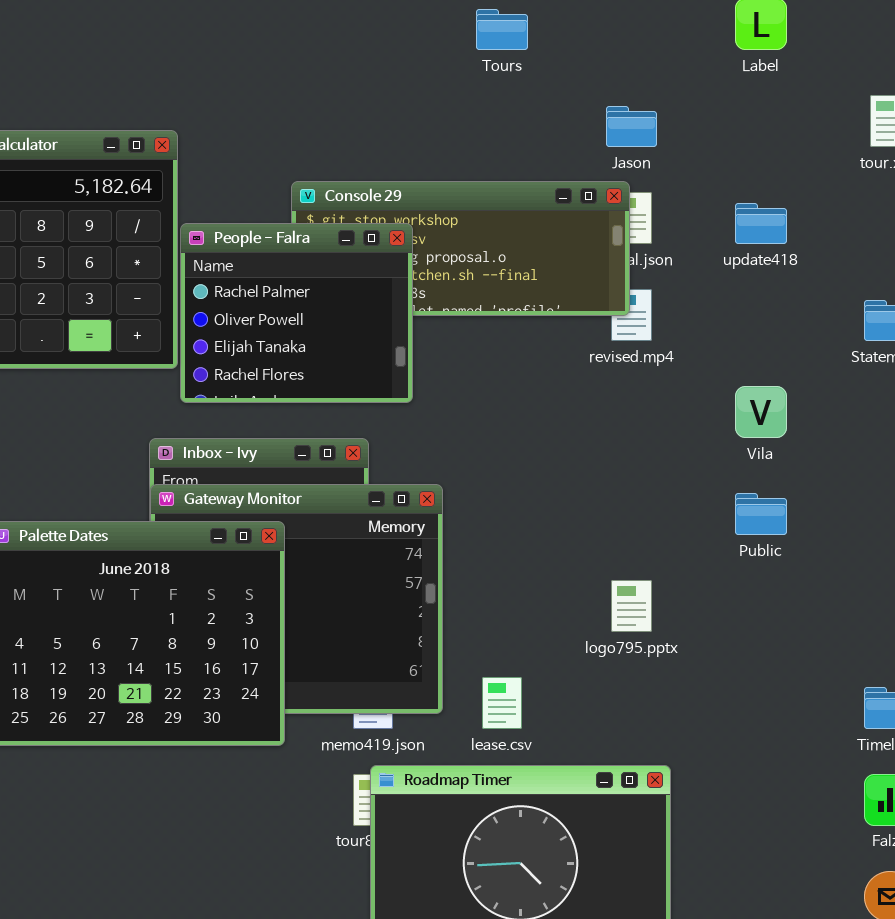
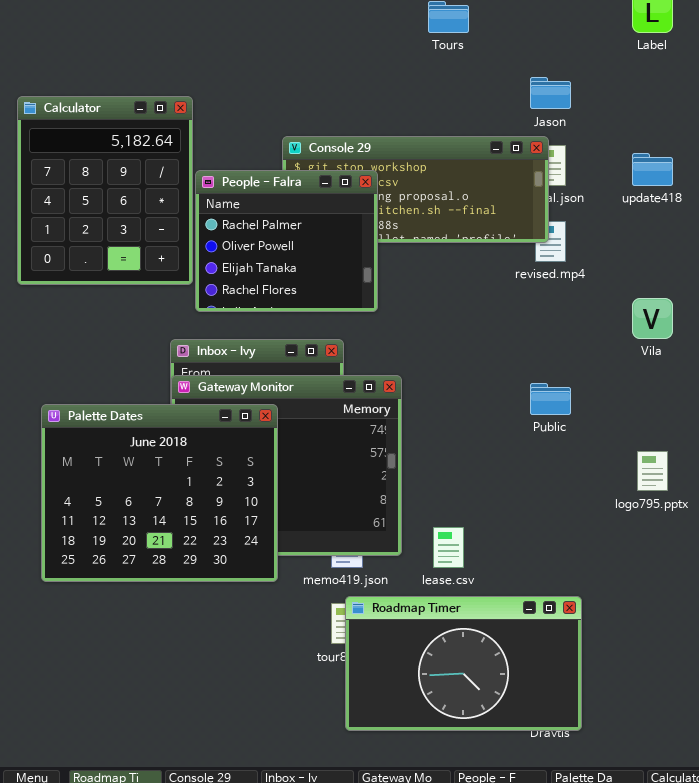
Public: [735,493,787,535] -> [530,383,571,415], moved
logo795.pptx: [611,580,652,632] -> [637,451,668,491], moved

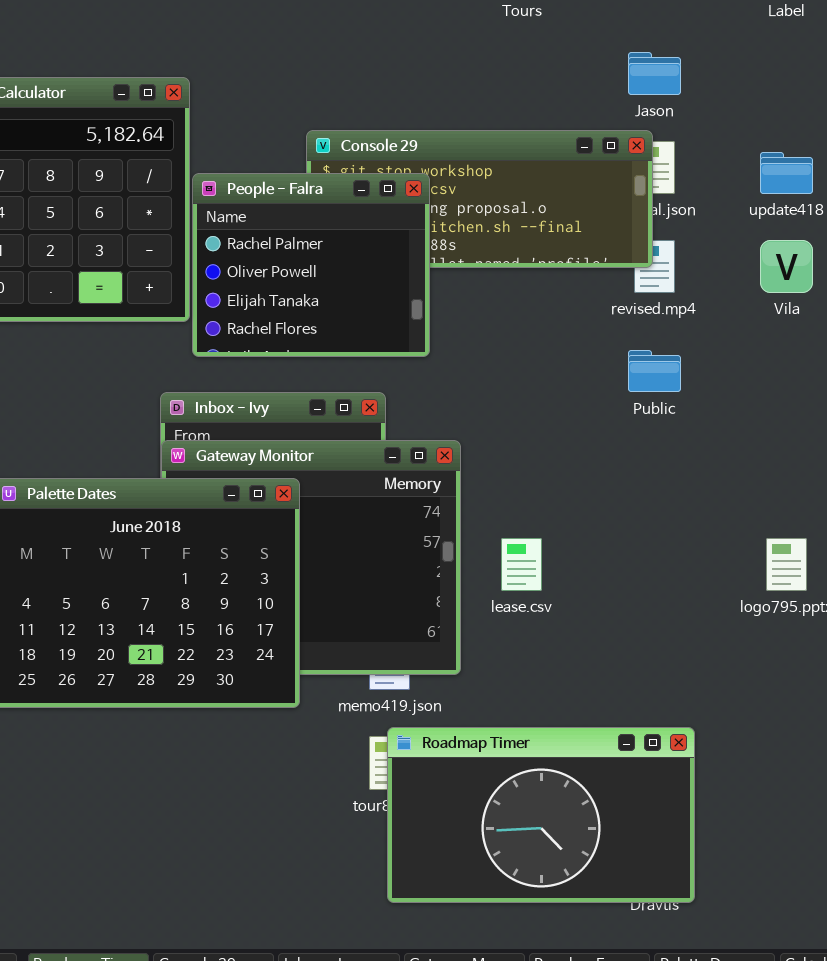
Vila: [632,298,673,339] -> [760,240,813,293], moved
Public: [530,383,571,415] -> [628,350,681,392], moved
lease.csv: [433,527,464,568] -> [501,538,542,591], moved

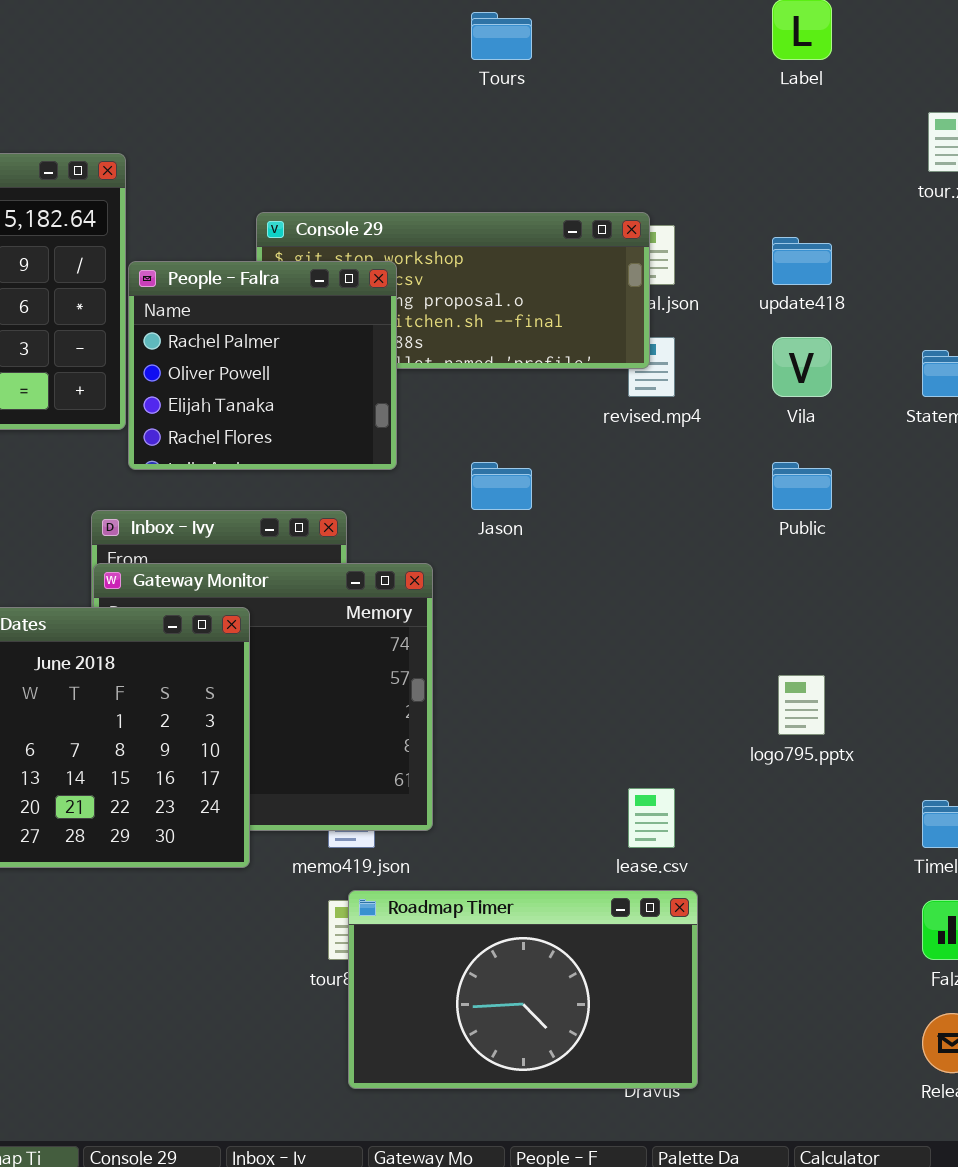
Jason: [628,52,681,95] -> [471,462,532,510], moved
Public: [628,350,681,392] -> [772,462,832,510], moved
lease.csv: [501,538,542,591] -> [628,788,675,848], moved

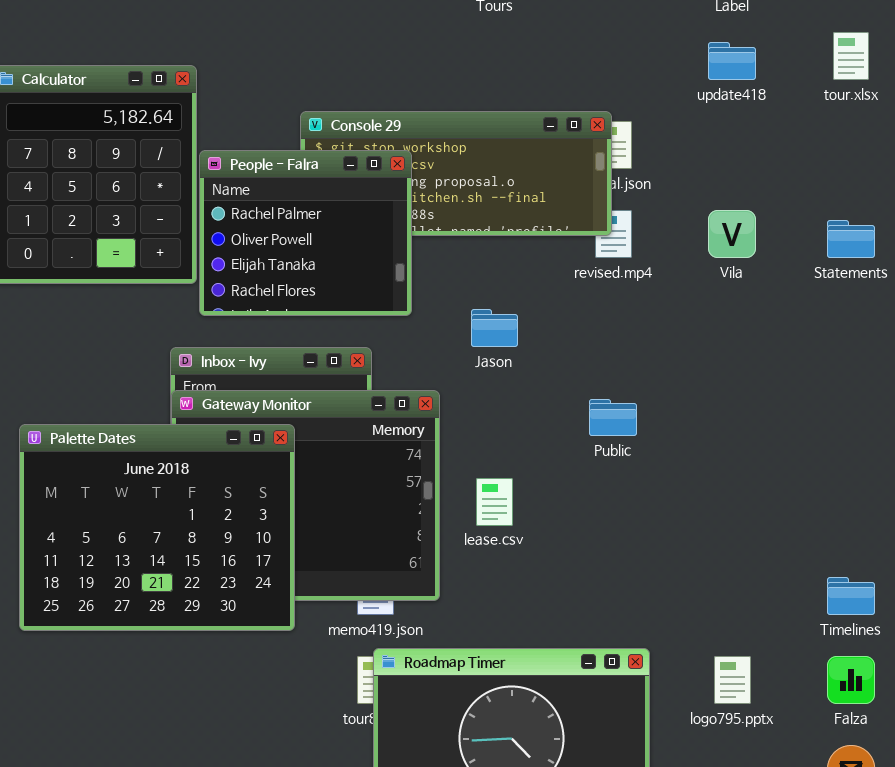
update418: [772,237,832,285] -> [708,42,756,80], moved
Public: [772,462,832,510] -> [589,399,637,436], moved
logo795.pptx: [778,675,825,735] -> [714,656,751,704], moved
lease.csv: [628,788,675,848] -> [476,478,513,526], moved

